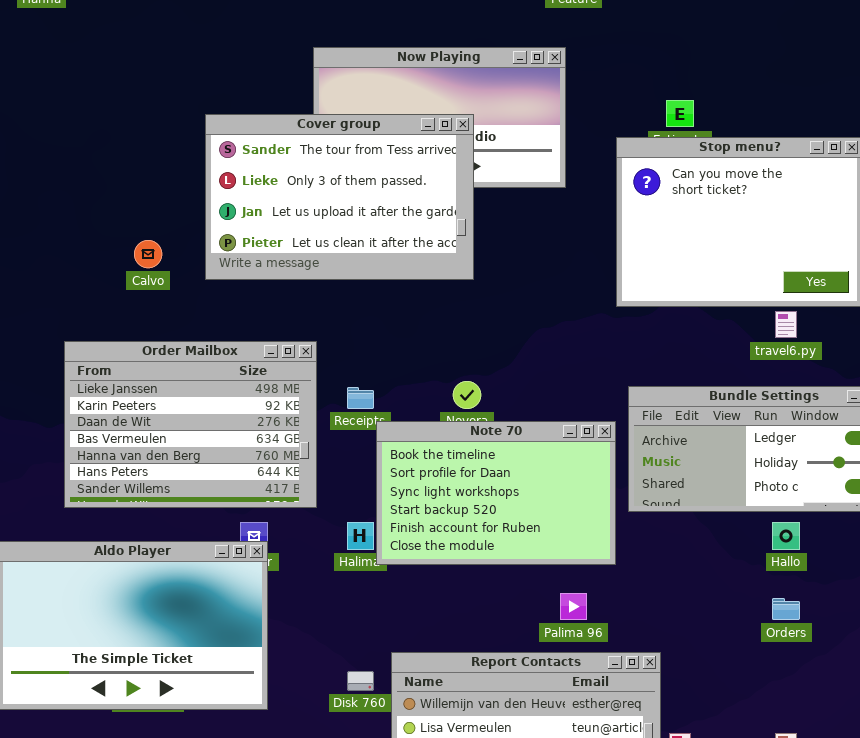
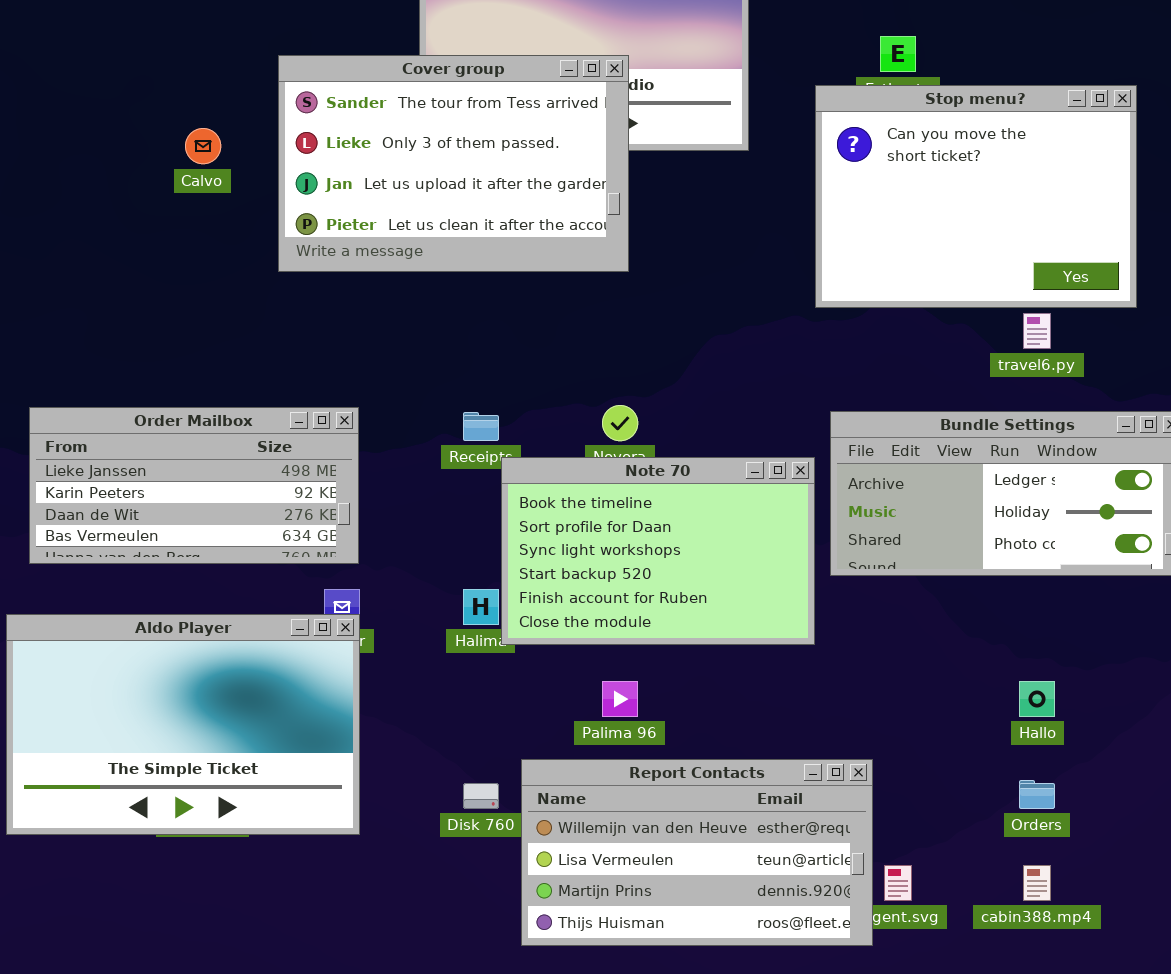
Calvo: [134,240,162,268] -> [185,128,221,164], moved
Order Mailbox: [64,341,317,508] -> [29,407,359,564], moved, resized
Hallo: [772,522,800,550] -> [1019,681,1055,717], moved
Palima 96: [560,593,587,620] -> [602,681,638,717], moved
Orders: [772,598,800,620] -> [1019,780,1055,809], moved

